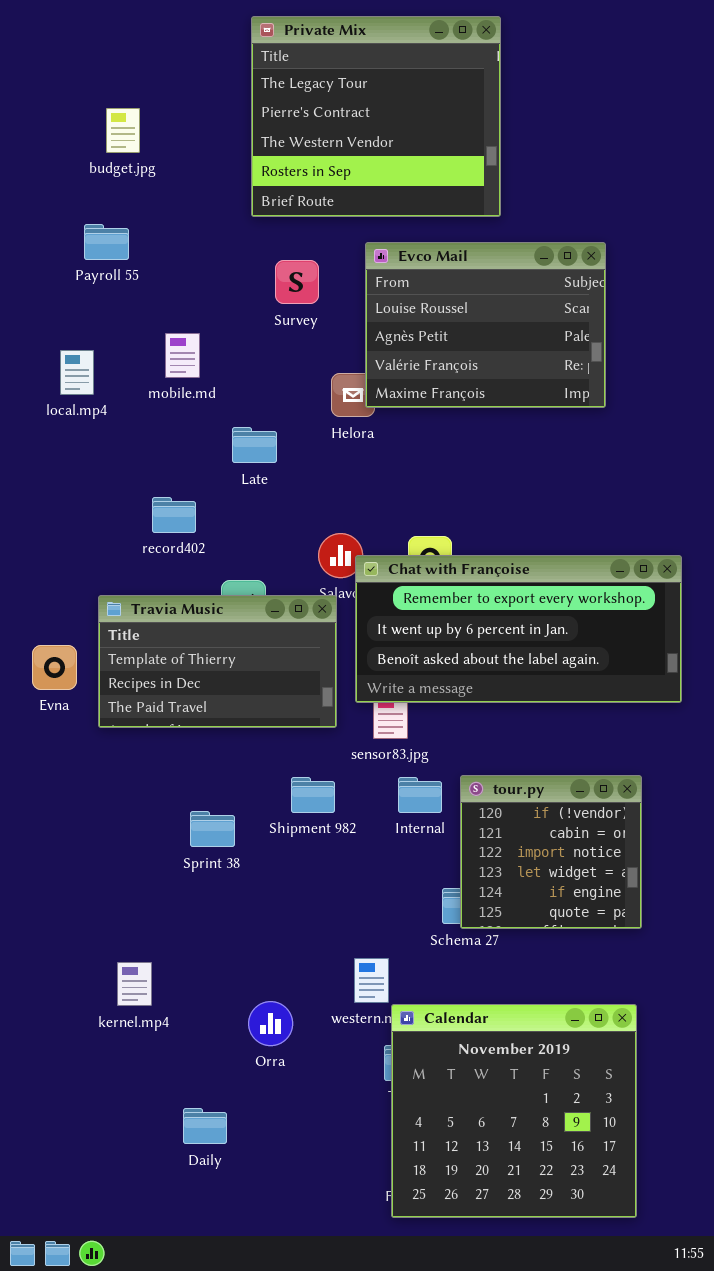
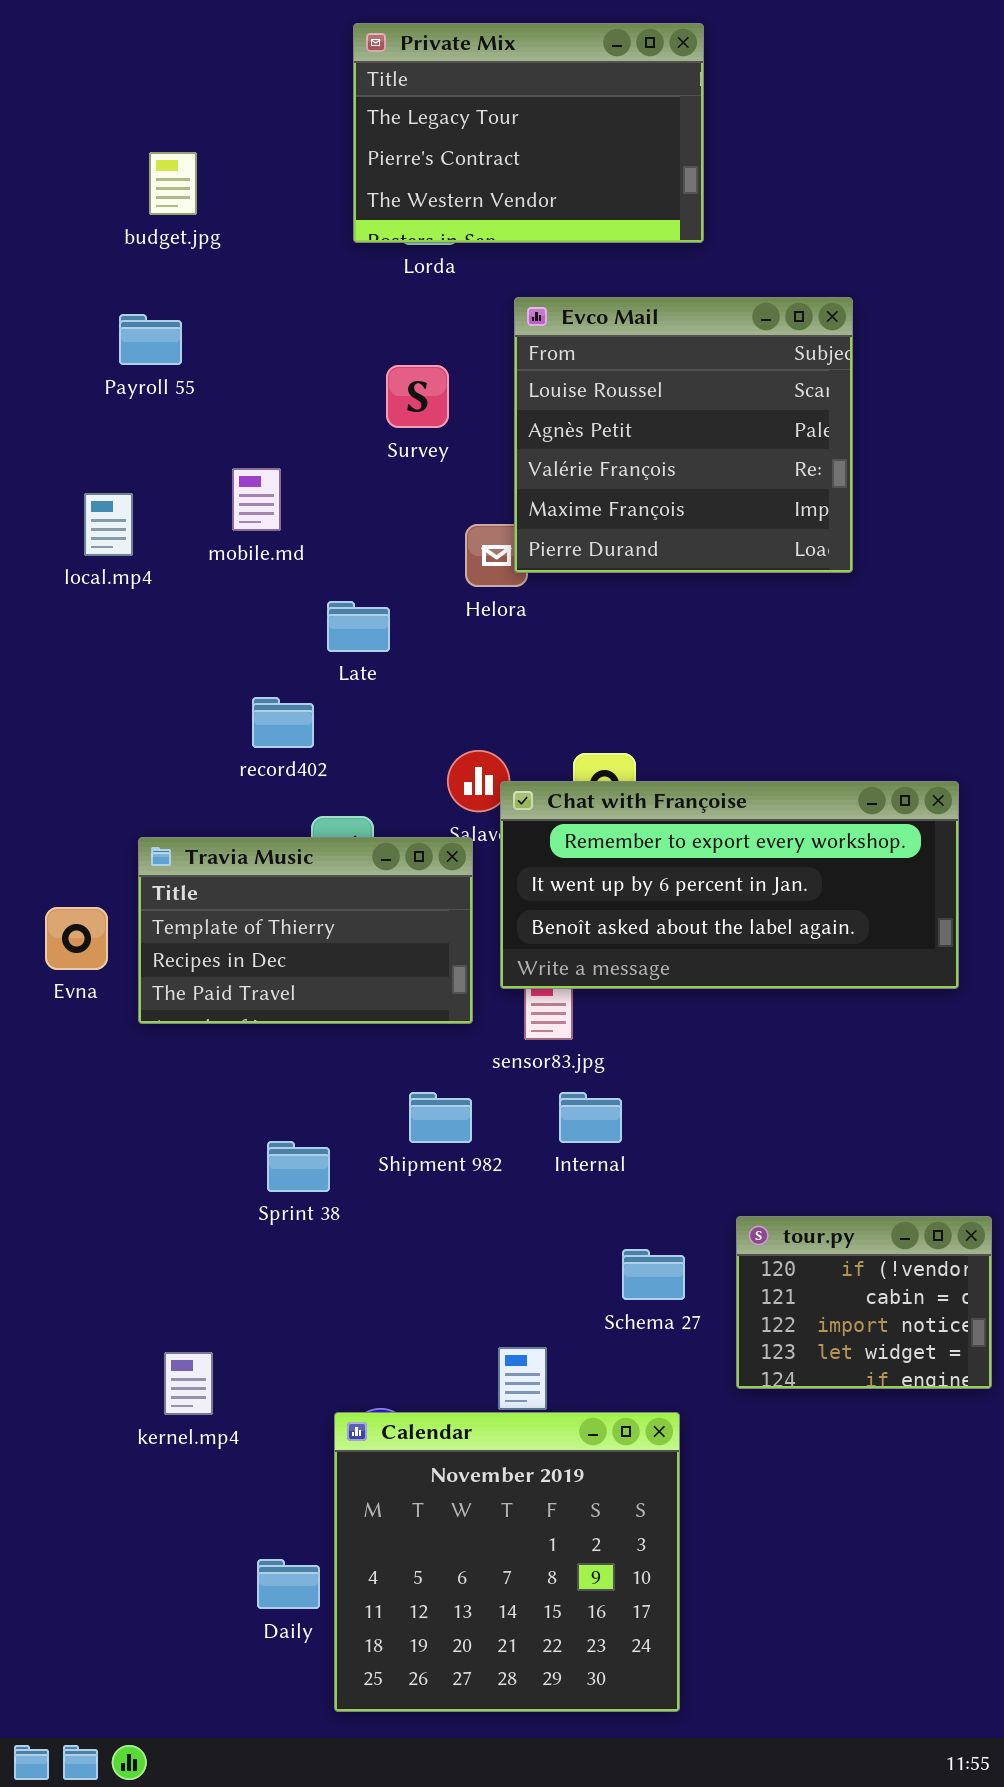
Private Mix: [251,16,501,217] -> [353,23,704,243], resized
Evco Mail: [365,242,606,408] -> [514,297,853,573], resized
record402: [152,497,196,533] -> [252,697,314,748], moved
tour.py: [460,775,642,929] -> [736,1216,992,1389], moved, resized
Calendar: [391,1004,637,1218] -> [334,1412,680,1712], moved

